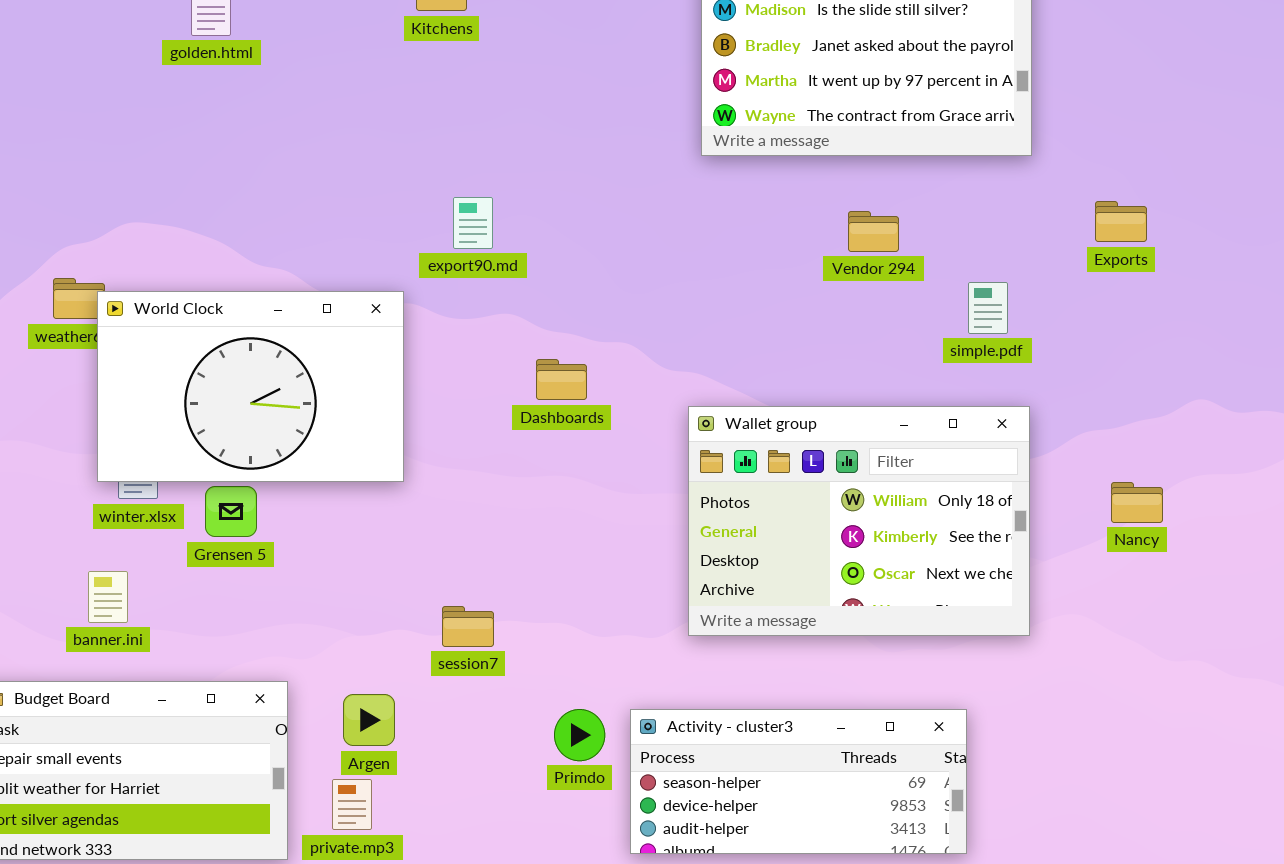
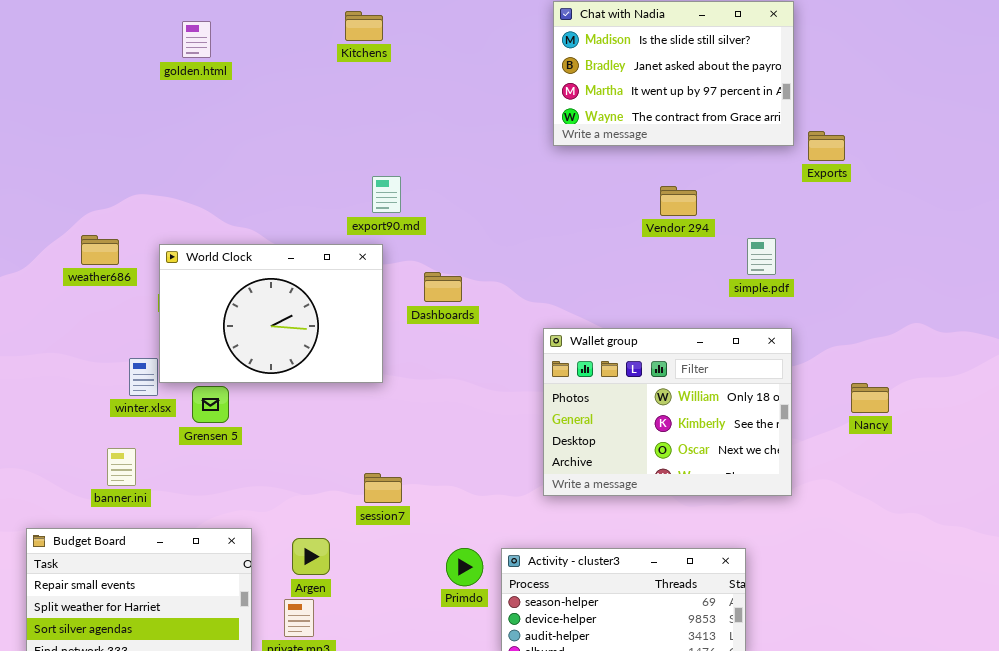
Exports: [1095,201,1147,242] -> [808,131,845,161], moved
World Clock: [97,291,404,482] -> [159,244,383,383], moved
Dashboards: [536,359,587,400] -> [424,272,462,302], moved

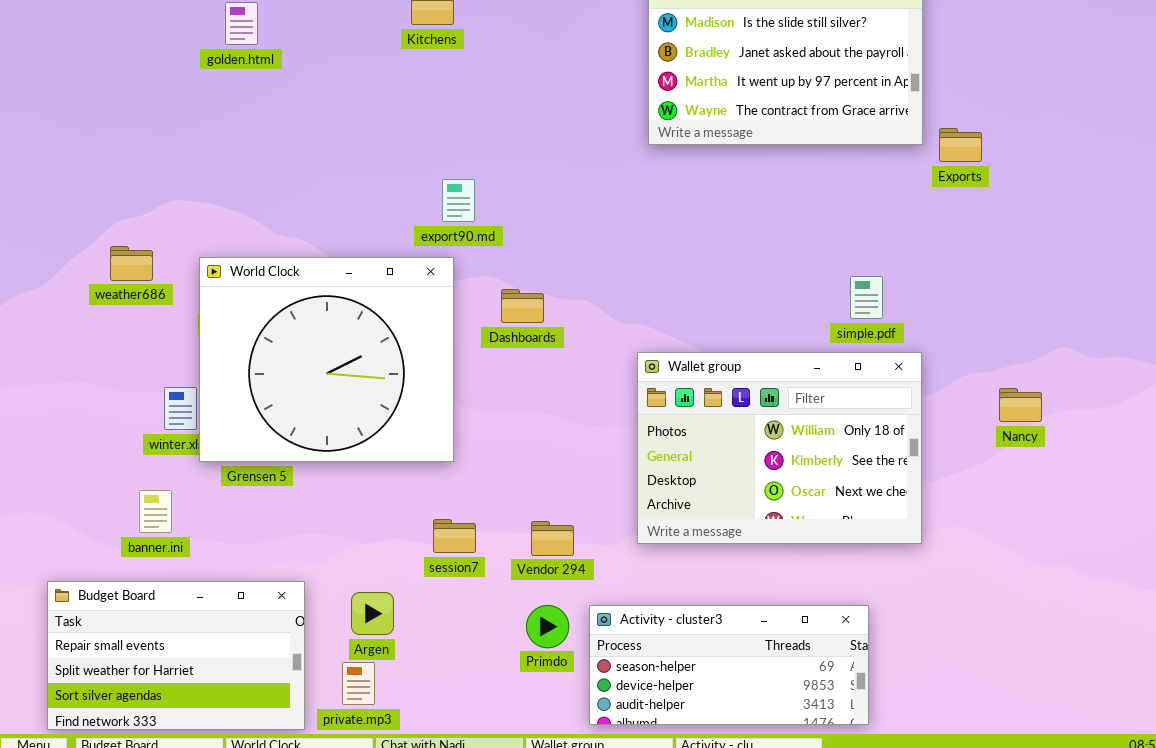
Vendor 294: [660,186,697,216] -> [531,521,574,556], moved
simple.pdf: [747,238,776,275] -> [850,276,883,319], moved
World Clock: [159,244,383,383] -> [199,257,454,462], resized
Nancy: [851,383,889,413] -> [999,388,1042,422], moved

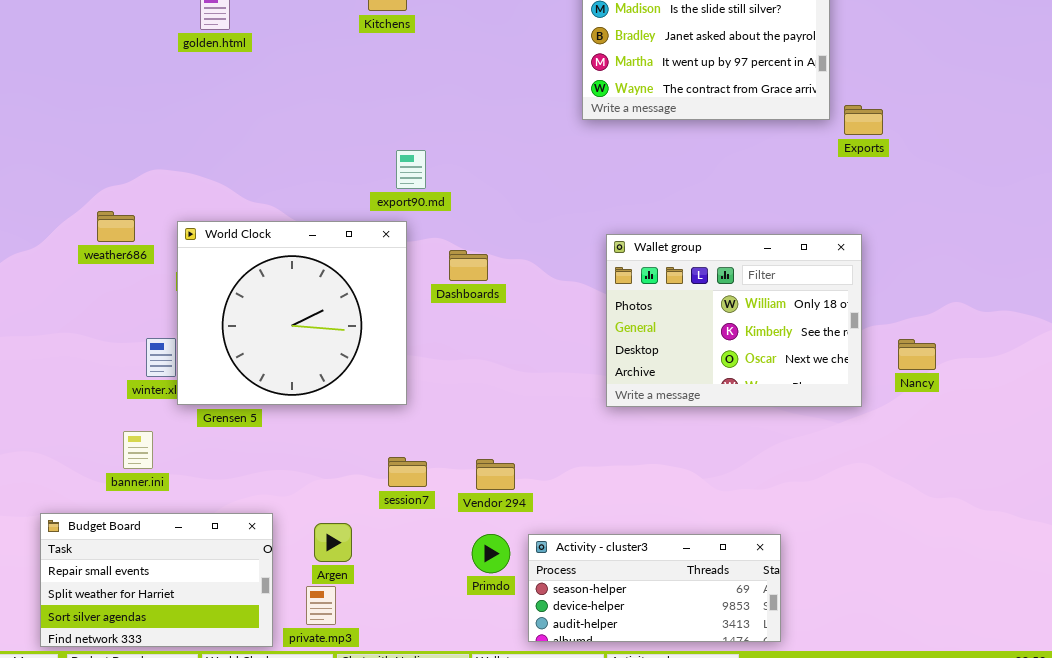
Wallet group: [637,352,922,544] -> [606,234,862,407], moved

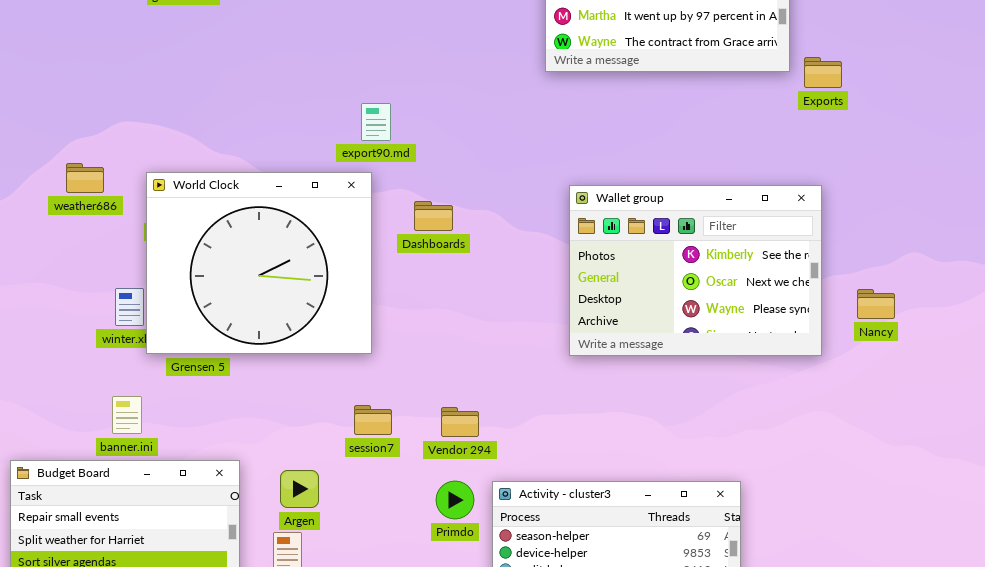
Wallet group: [606,234,862,407] -> [569,185,822,356], scrolled down 1 row
banner.ini: [123,431,153,469] -> [112,396,142,434], moved

